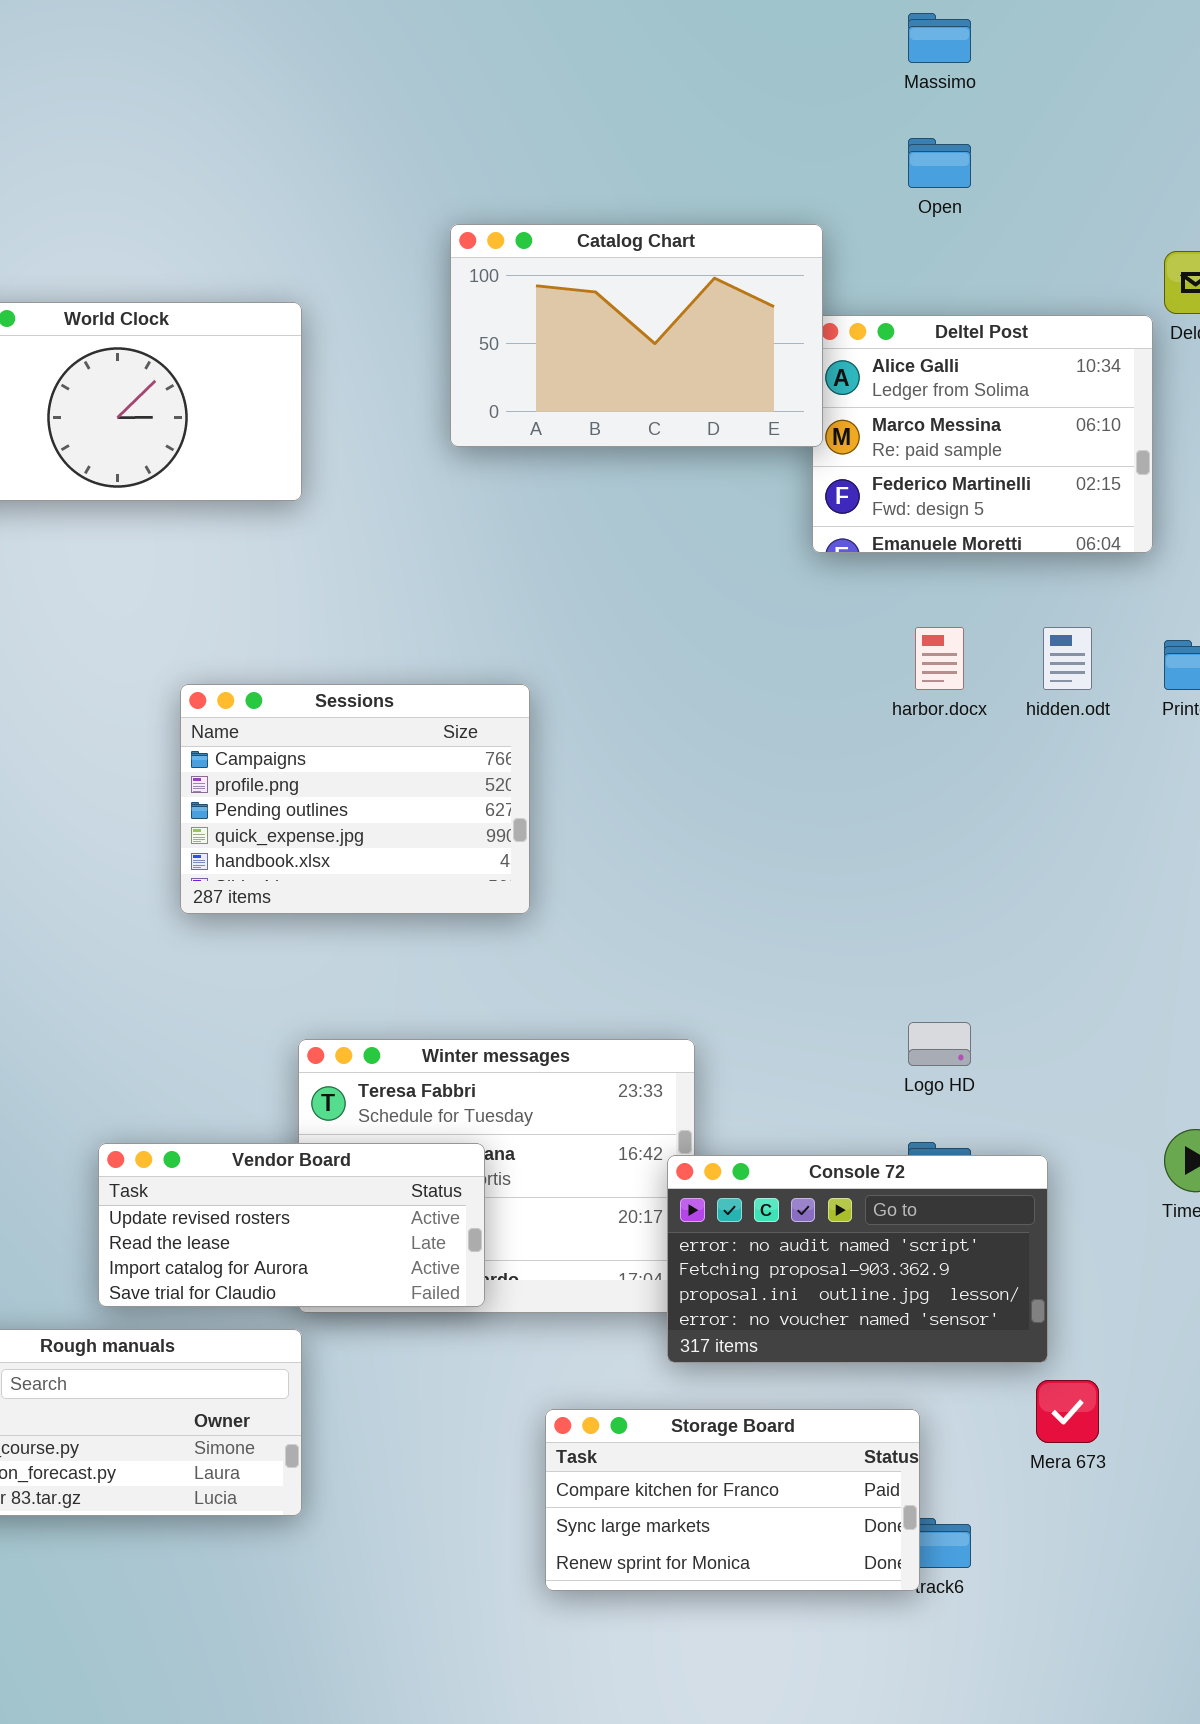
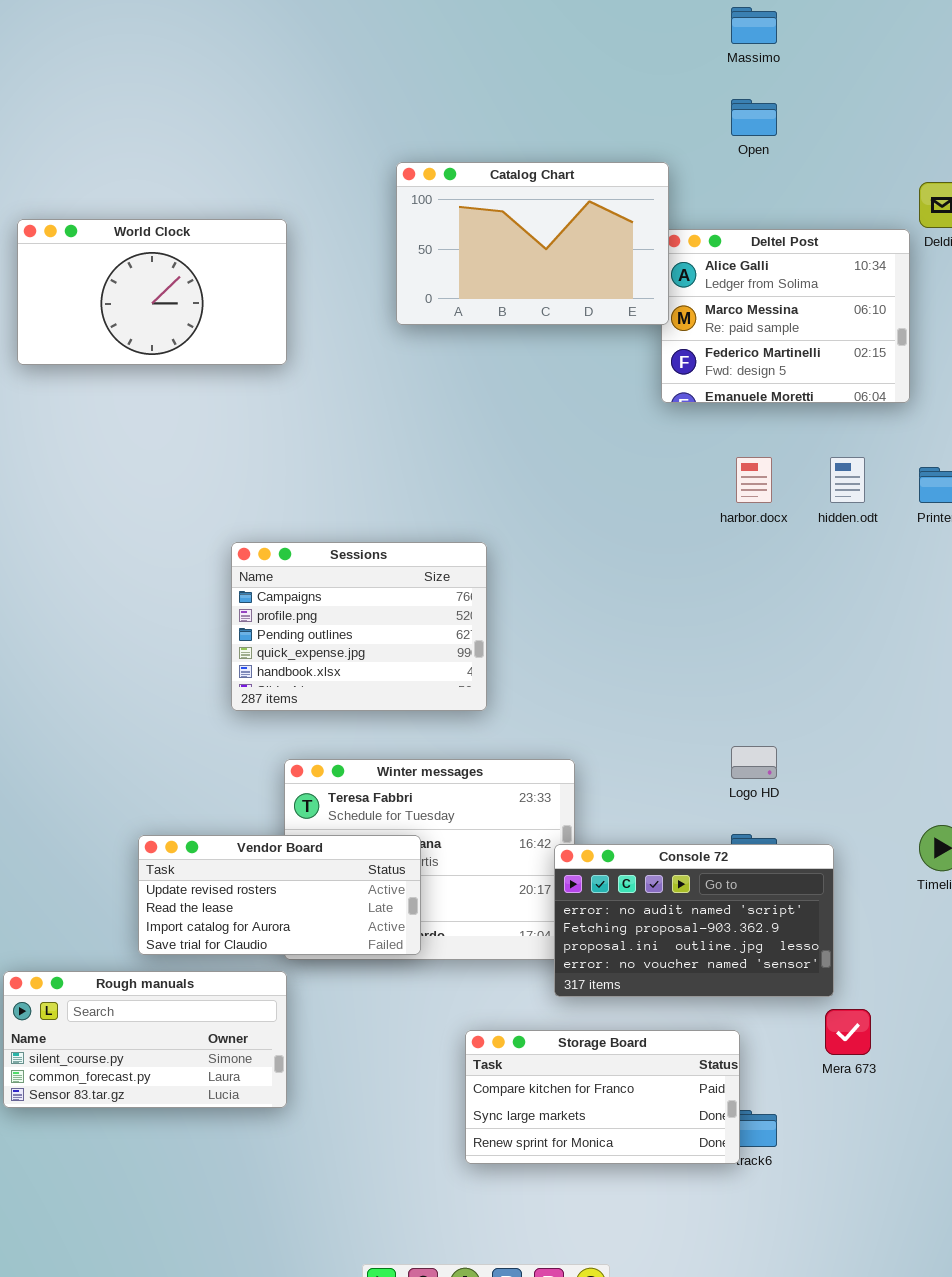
Sessions: [180,684,530,914] -> [231,542,487,711], moved

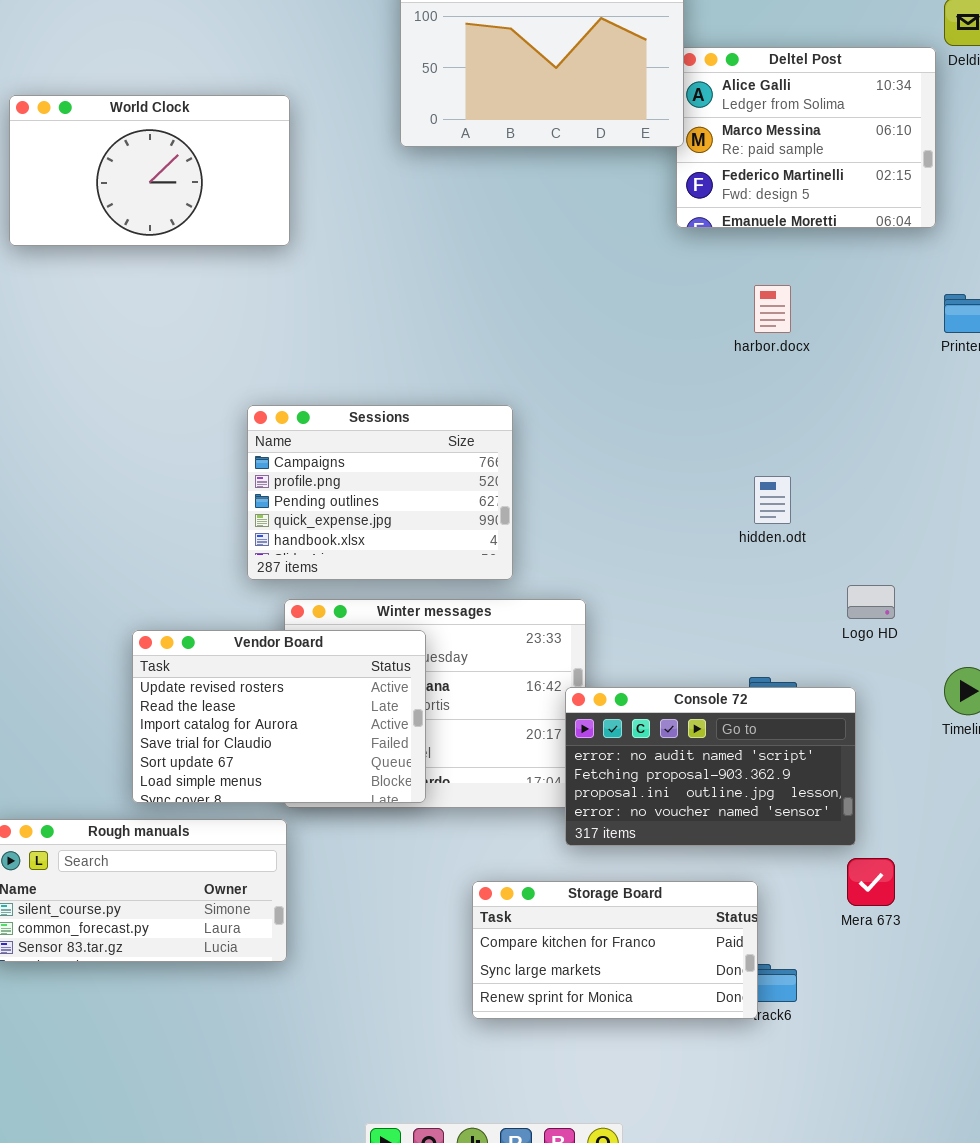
World Clock: [17,219,287,365] -> [9,95,290,246], moved
hidden.odt: [830,457,865,503] -> [754,476,791,524], moved
Sessions: [231,542,487,711] -> [247,405,513,580], moved
Logo HD: [731,746,777,779] -> [847,585,895,619], moved
Vendor Board: [138,835,421,955] -> [132,630,426,803], resized

